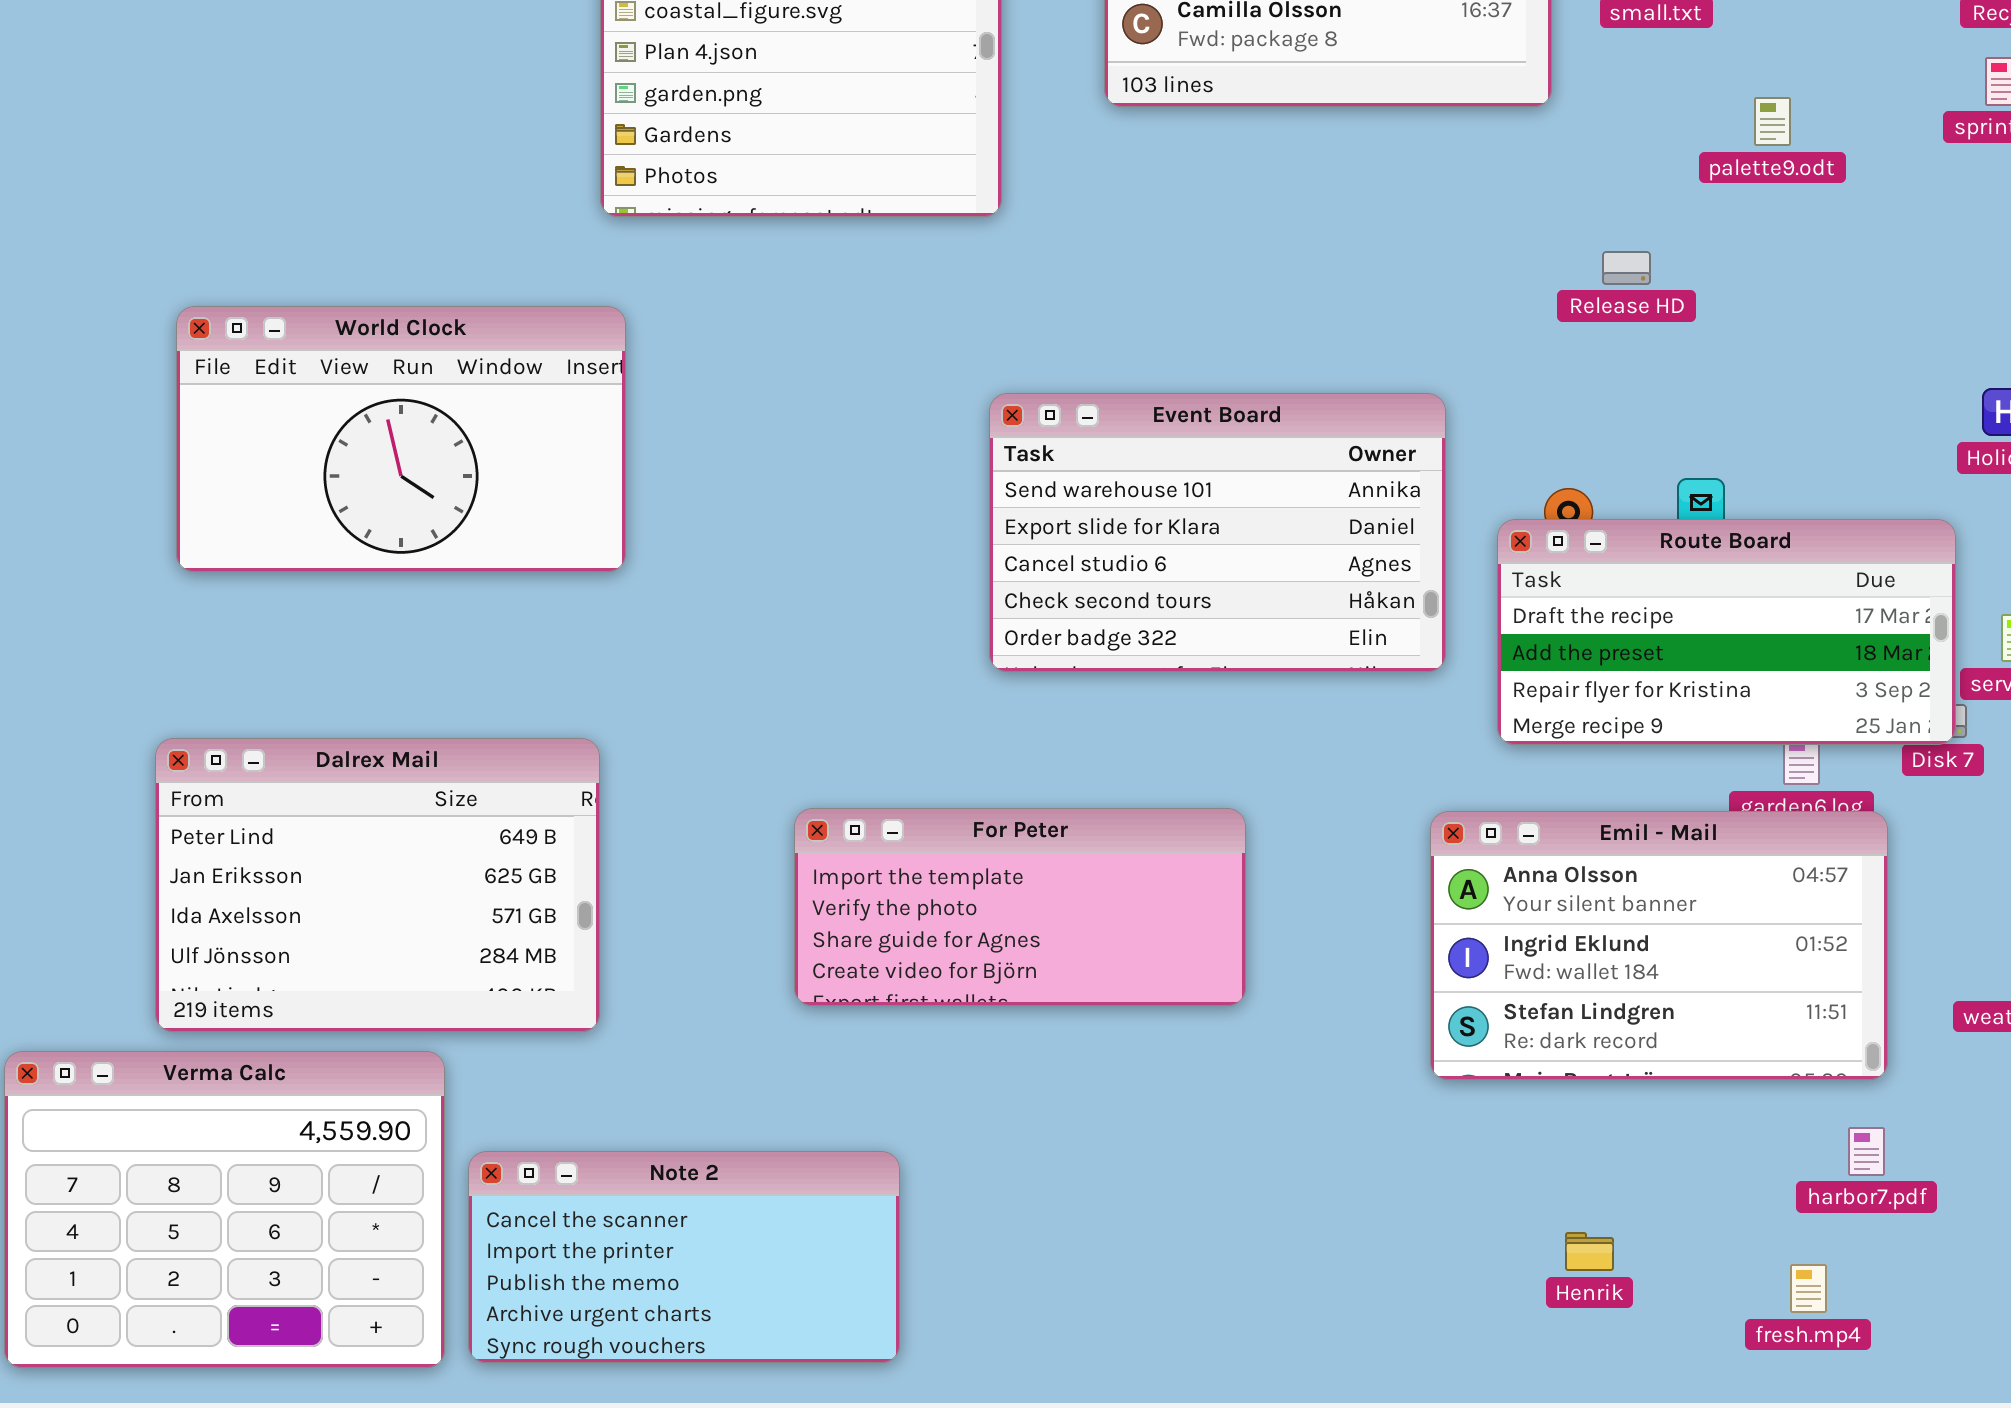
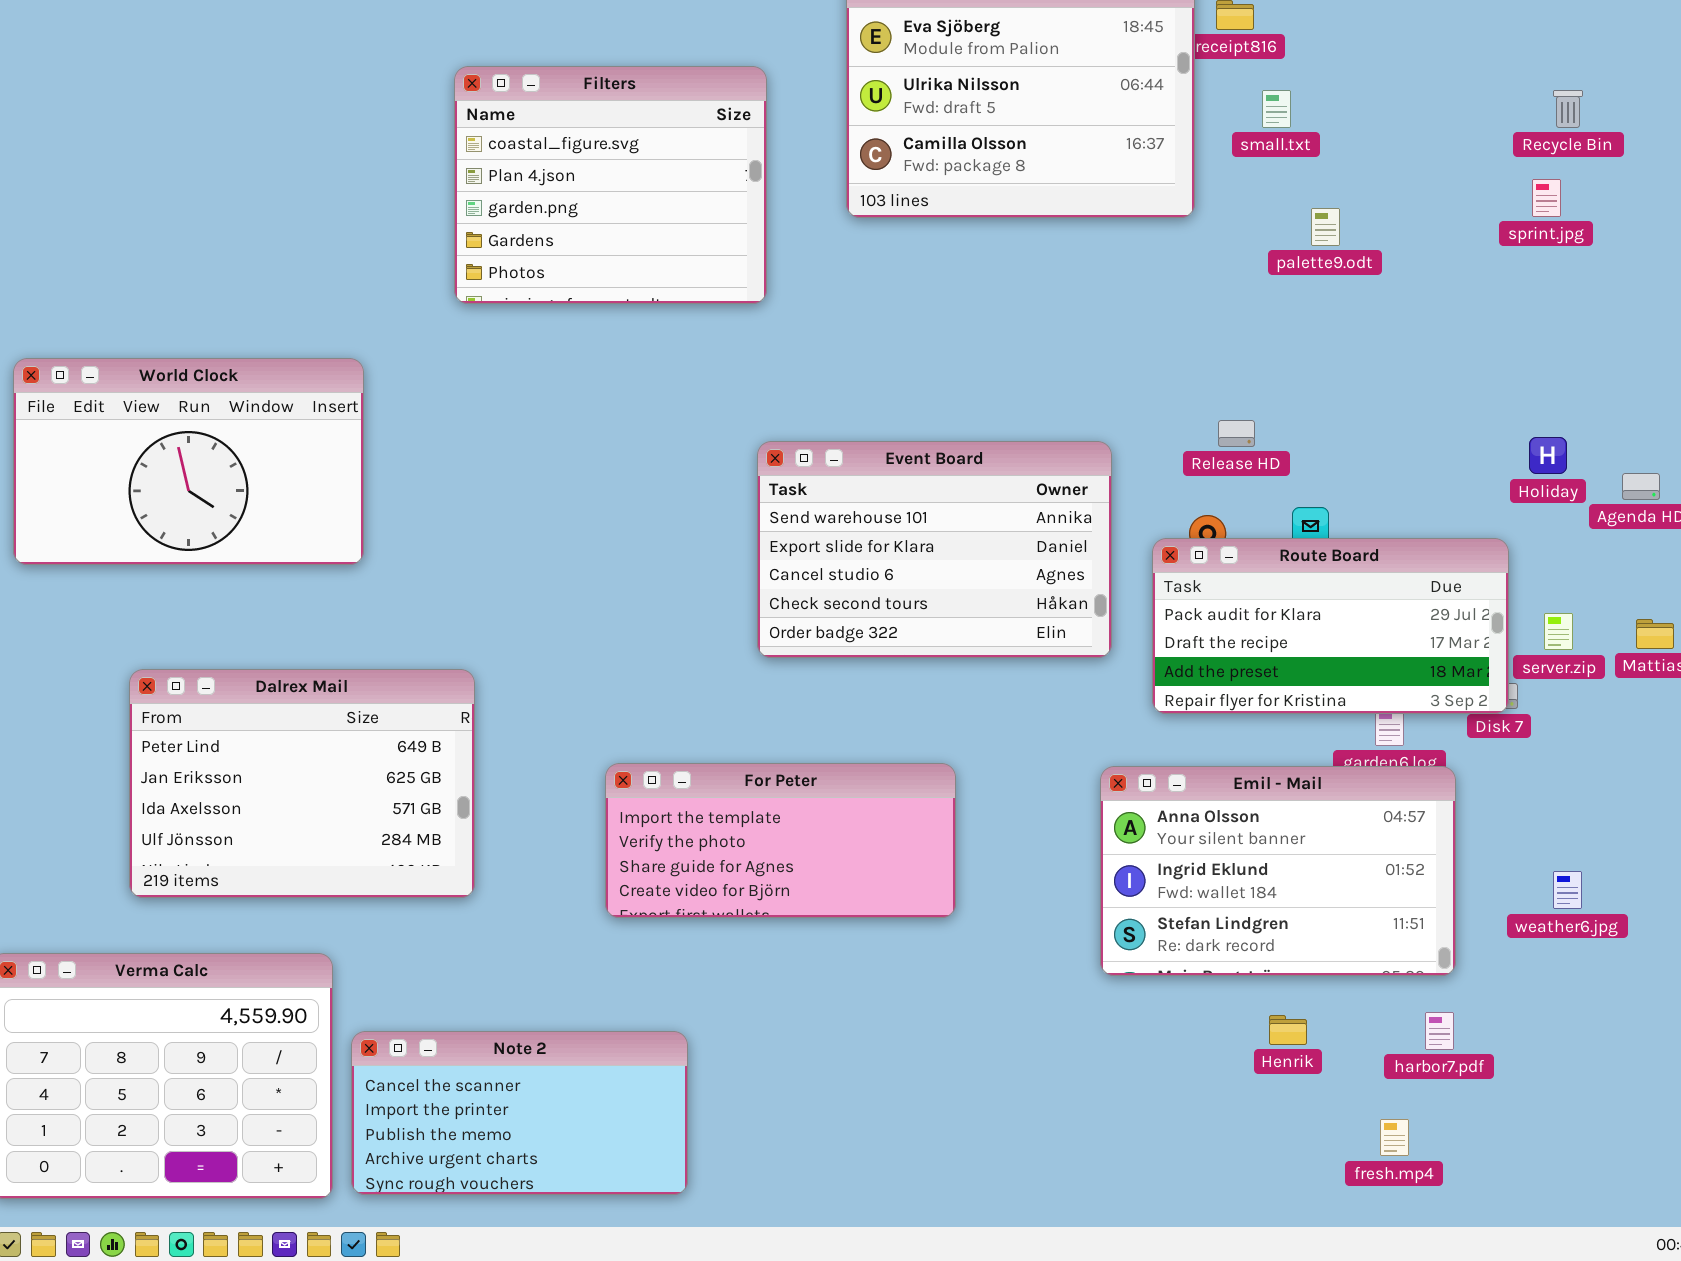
palette9.odt: [1754,97,1791,146] -> [1311,208,1340,246], moved
Release HD: [1602,251,1651,285] -> [1218,420,1255,447], moved
World Clock: [176,306,626,572] -> [13,358,364,565], moved
Route Board: [1497,519,1956,745] -> [1152,538,1509,714], scrolled up 1 row
Dalrex Mail: [155,738,600,1032] -> [129,669,475,898], moved
Henrik: [1565,1232,1614,1271] -> [1269,1015,1307,1045], moved

